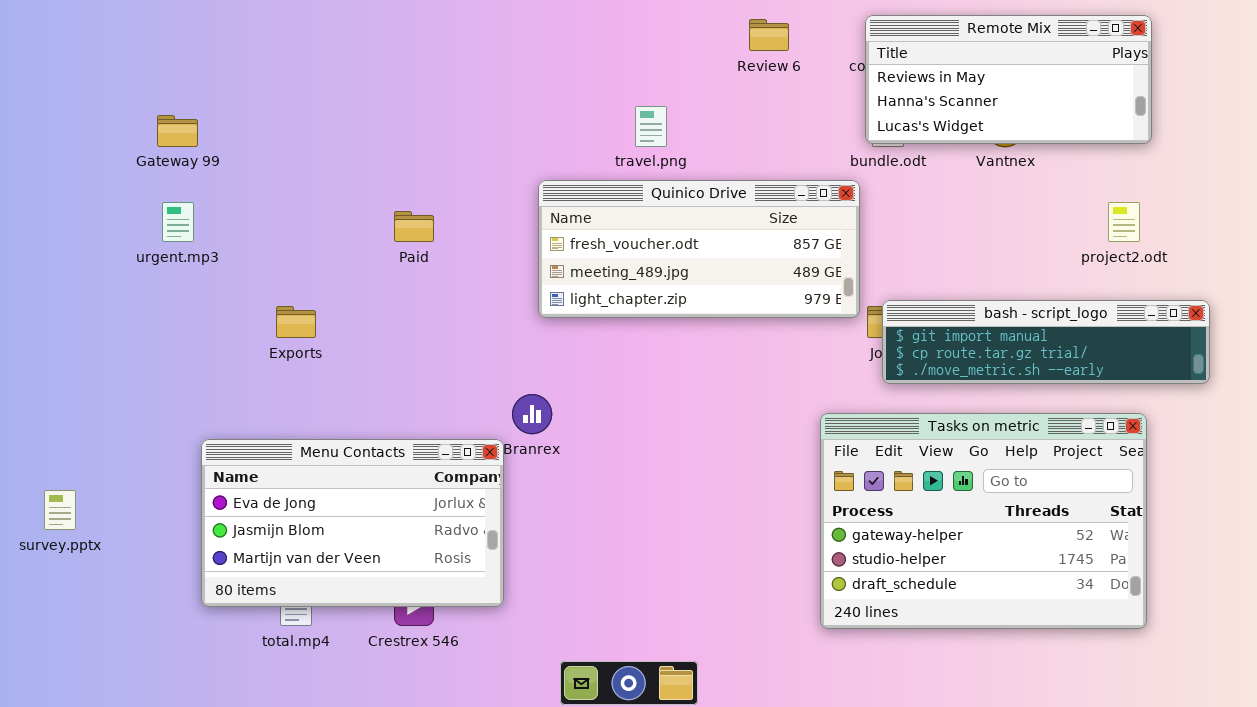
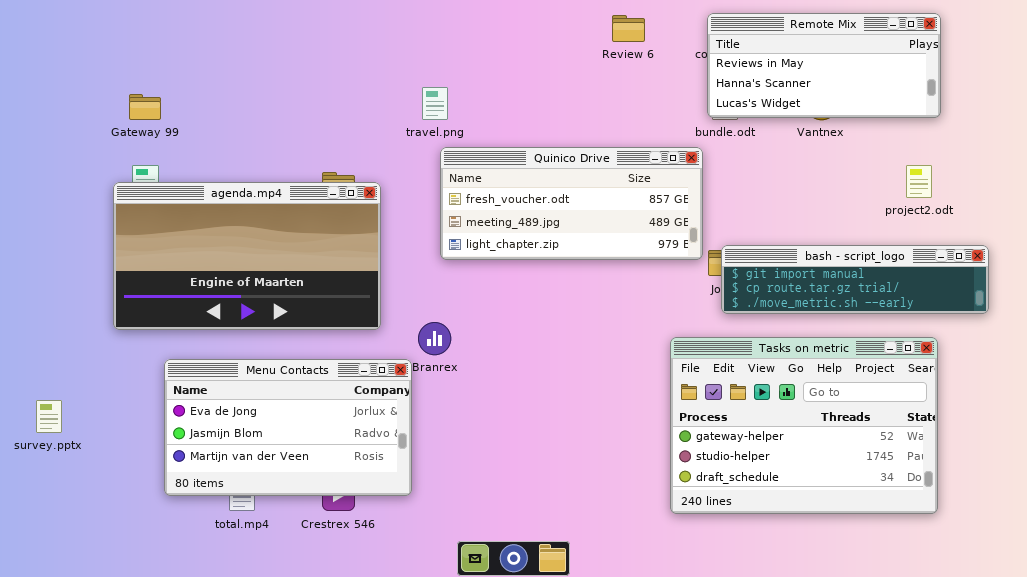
travel.png: [635,106,667,147] -> [422,87,448,120], moved
agenda.mp4: none -> [113,182,381,330], opened

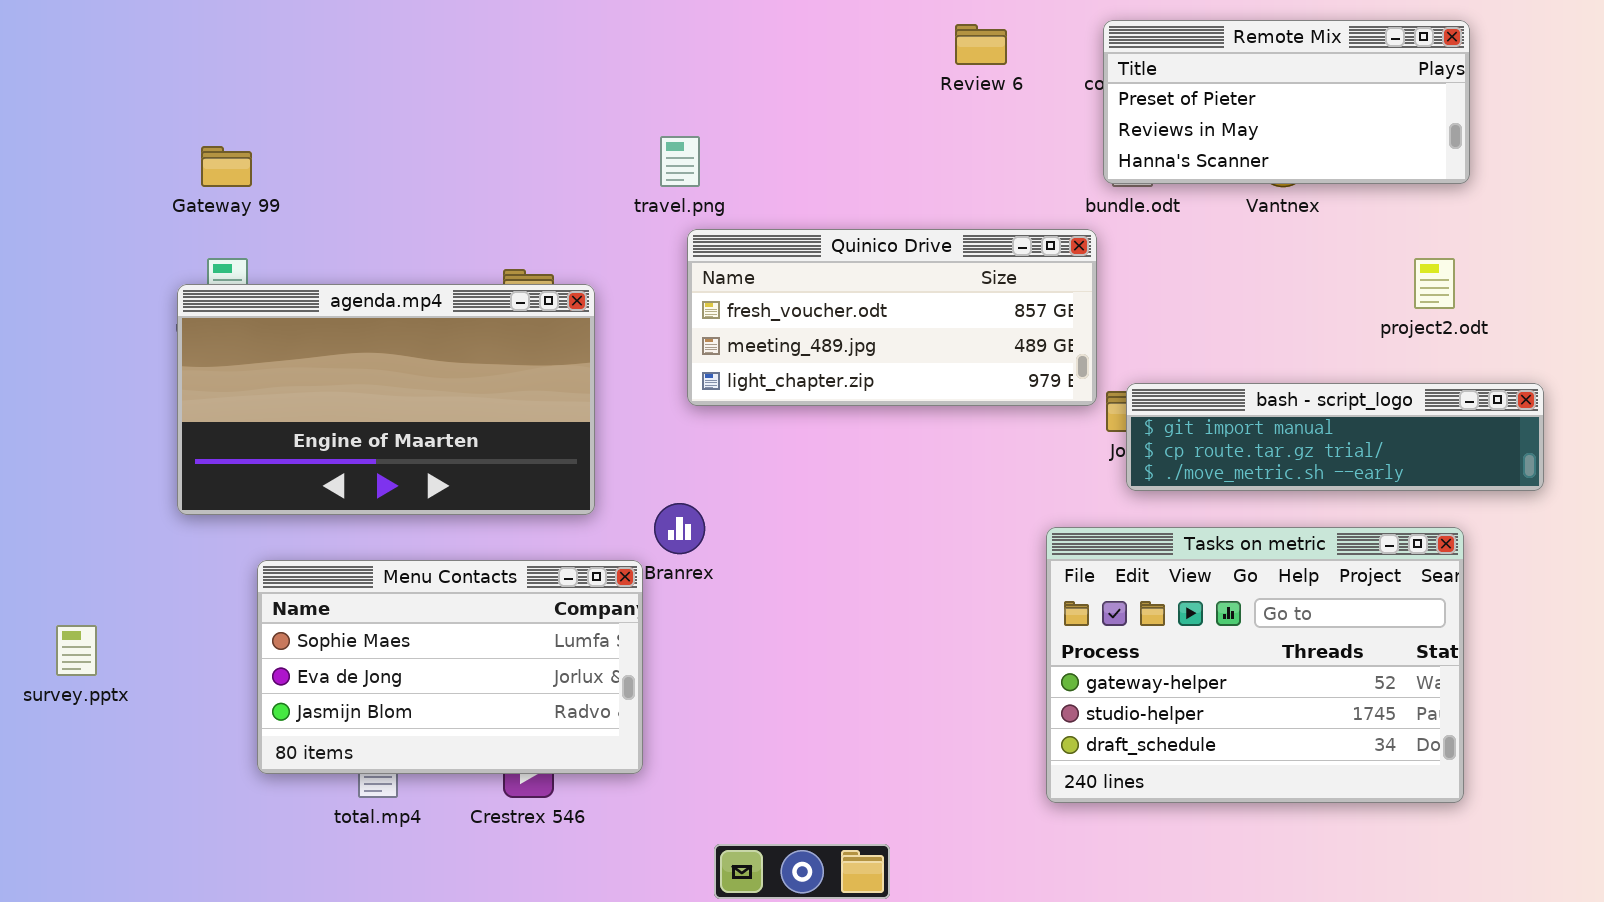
Remote Mix: [707,13,941,118] -> [1103,20,1470,184], scrolled up 1 row
Menu Contacts: [164,359,412,496] -> [257,560,643,774], scrolled up 1 row

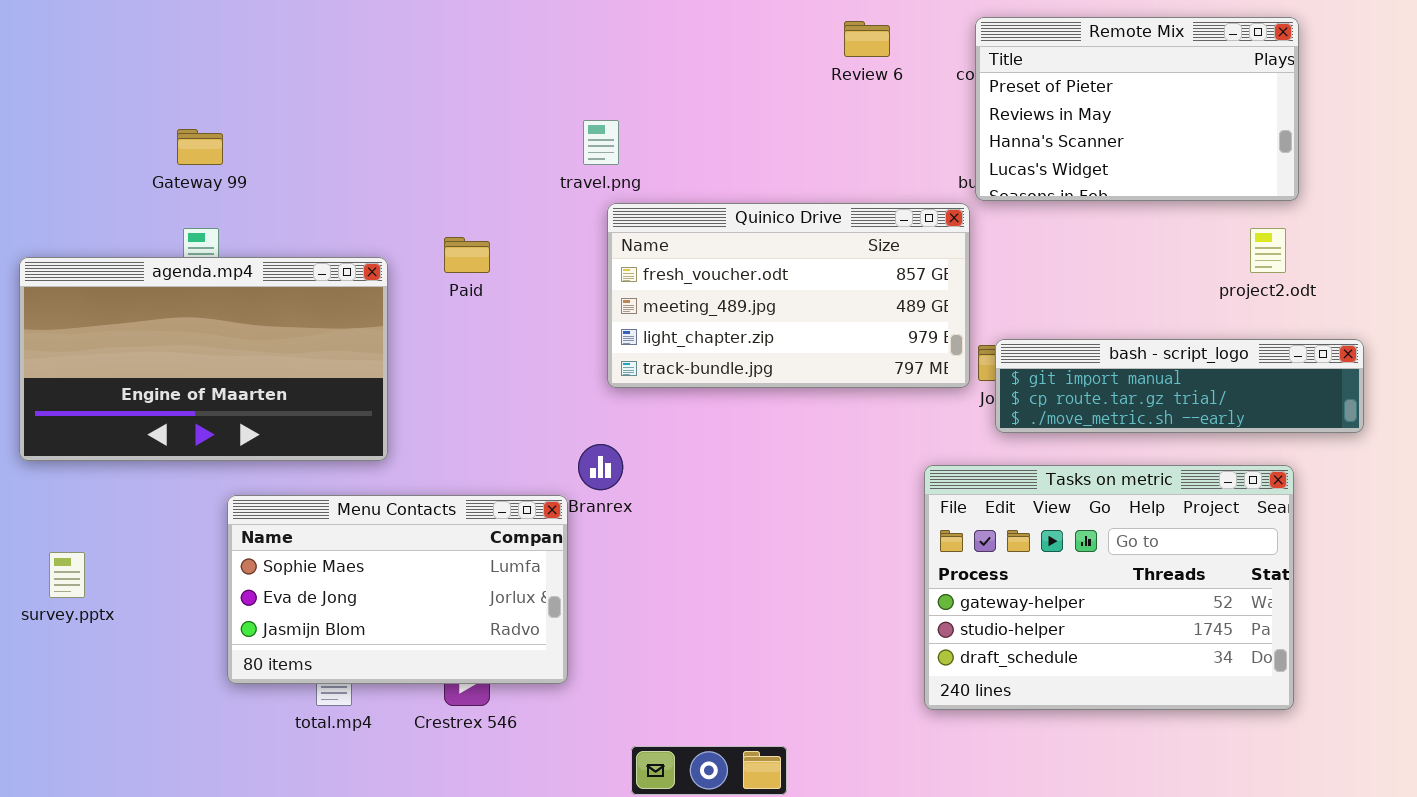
Remote Mix: [1103,20,1470,184] -> [975,17,1299,201], resized
Quinico Drive: [687,229,1097,406] -> [607,203,970,388], resized
agenda.mp4: [177,284,595,515] -> [19,257,388,461], moved

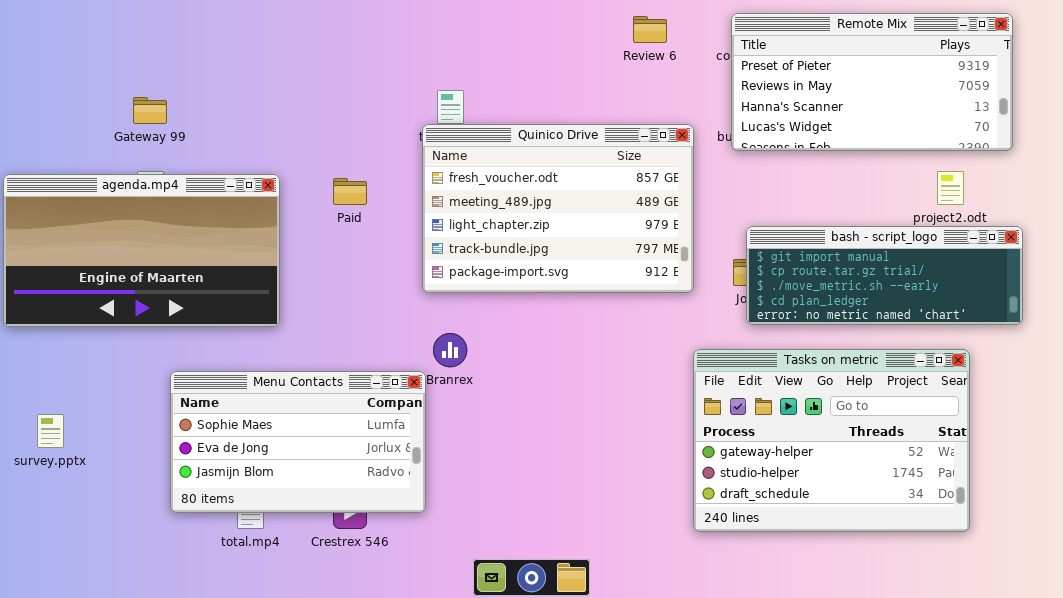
Remote Mix: [975,17,1299,201] -> [731,13,1013,151], resized
Quinico Drive: [607,203,970,388] -> [422,124,694,293], moved, resized
agenda.mp4: [19,257,388,461] -> [3,174,280,327], moved
bash - script_logo: [995,339,1364,433] -> [746,226,1023,325], resized

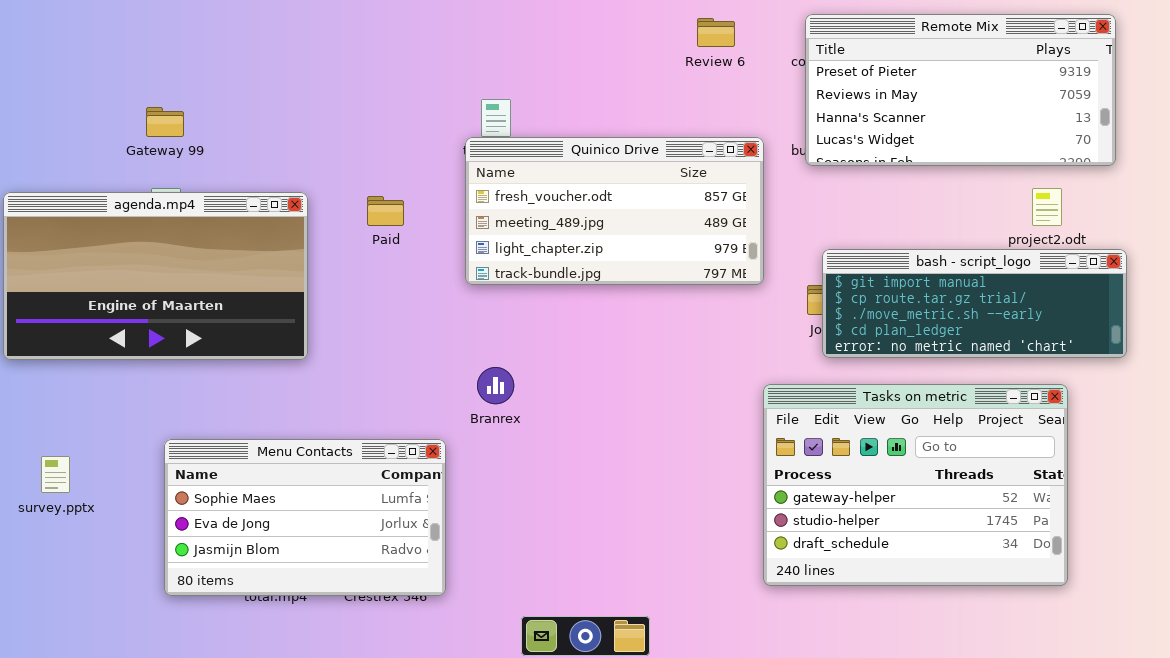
Quinico Drive: [422,124,694,293] -> [465,137,764,285], resized
Menu Contacts: [170,371,426,513] -> [164,439,446,596], moved

